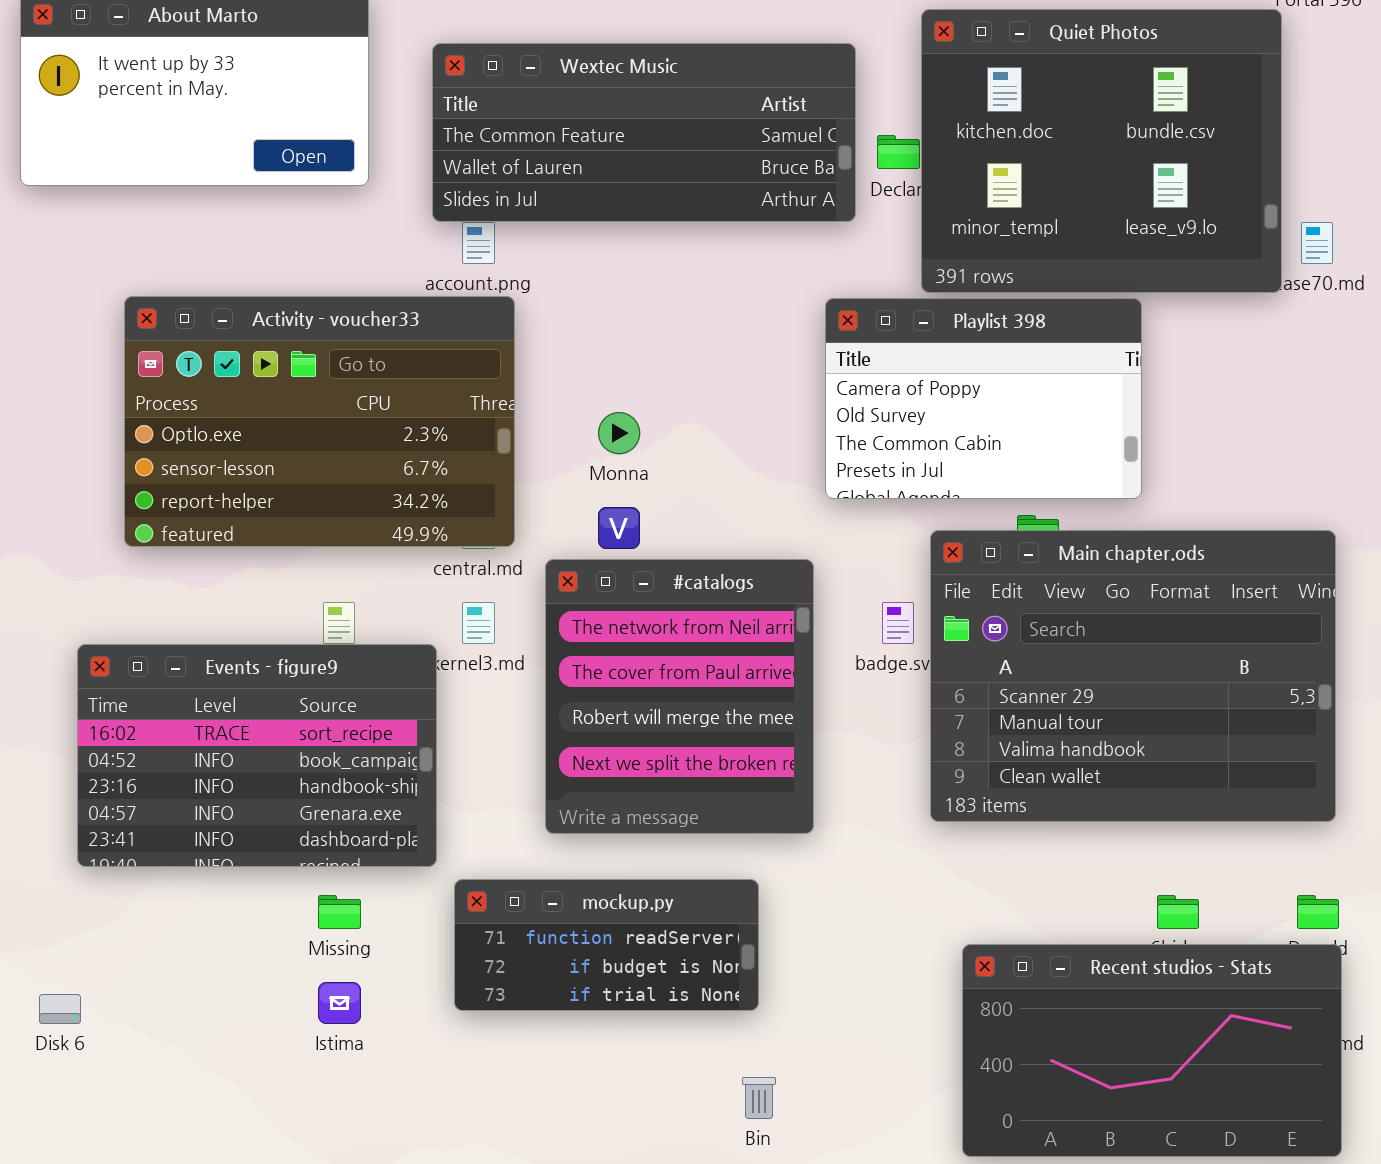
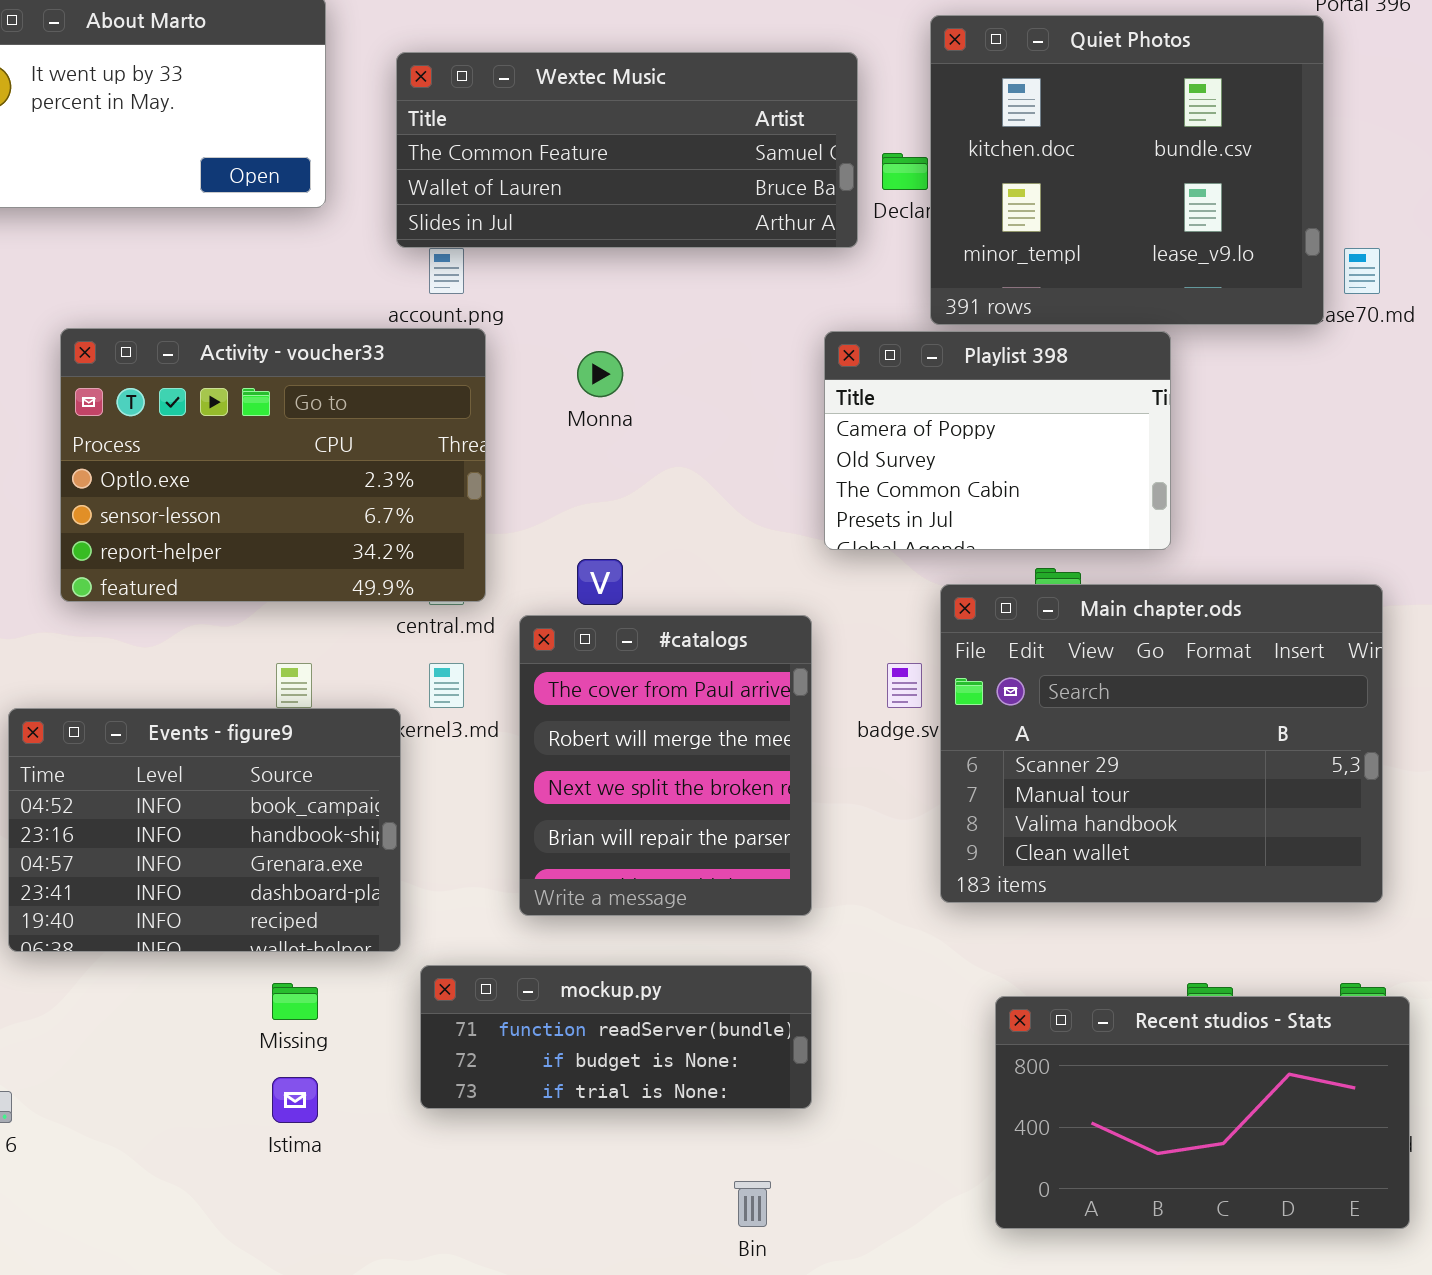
Monna: [598,412,640,454] -> [577,351,623,397], moved
#catalogs: [545,559,814,834] -> [519,615,812,916], scrolled down 1 row
Events - figure9: [77,644,437,867] -> [8,708,401,952], scrolled down 1 row
mockup.py: [454,879,759,1011] -> [420,965,812,1109], resized
Recent studios - Stats: [962,944,1342,1157] -> [995,996,1410,1229], moved

